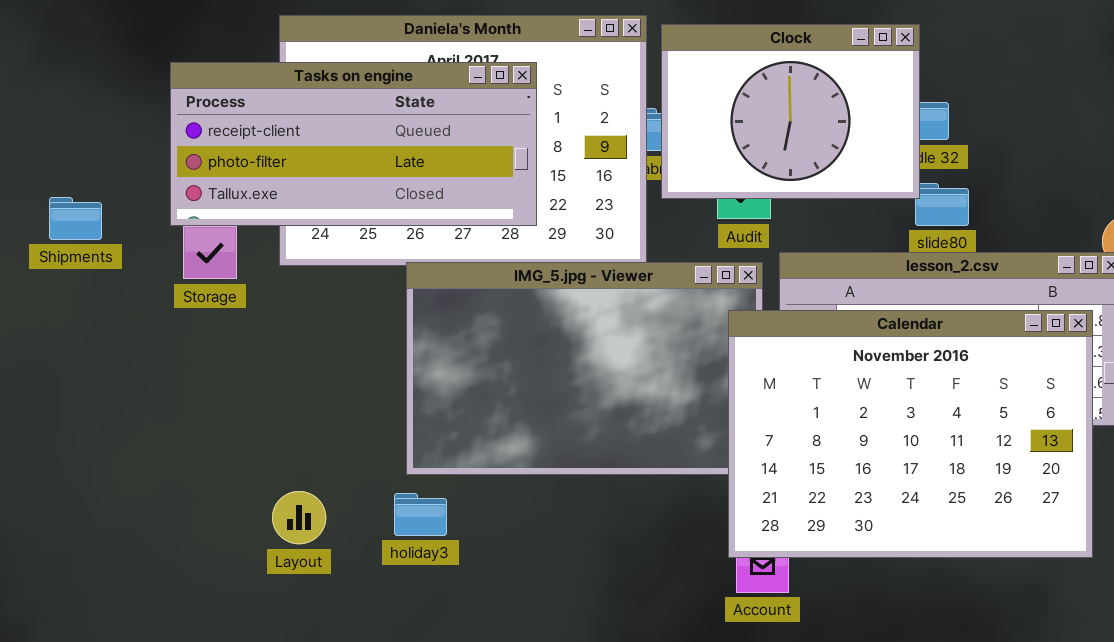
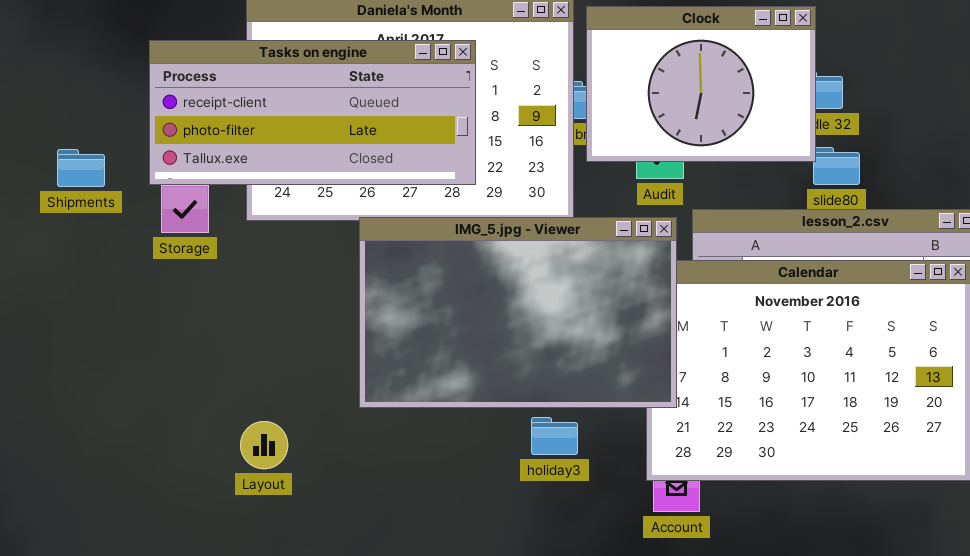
Shipments: [49,197,102,240] -> [57,149,105,187], moved
IMG_5.jpg - Viewer: [406,262,763,475] -> [359,217,677,408], raised
holiday3: [394,493,447,536] -> [531,417,578,455], moved

